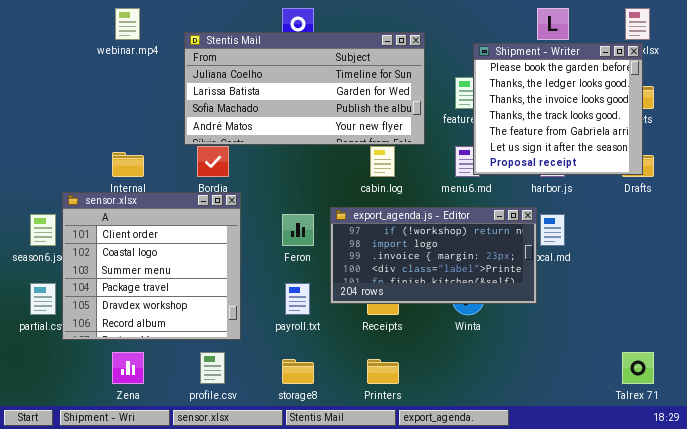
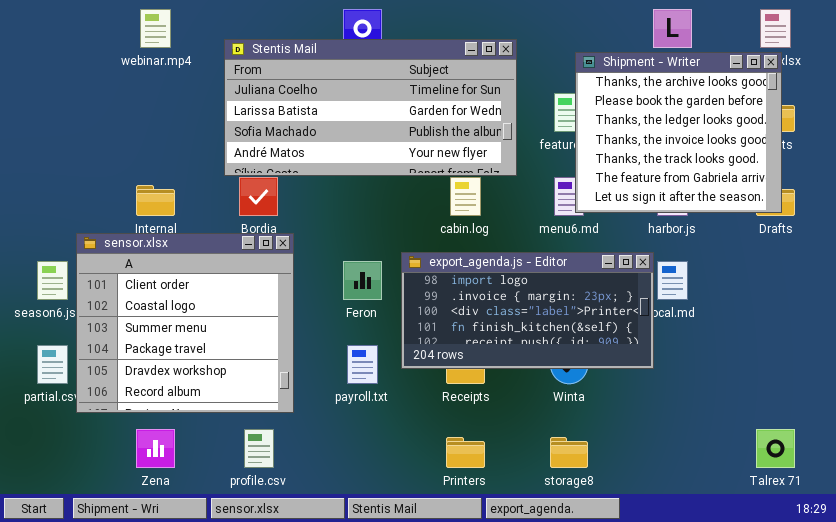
Shipment - Writer: [473,43,643,175] -> [575,52,782,213], scrolled up 1 row
export_agenda.js - Editor: [330,207,537,304] -> [401,252,654,369], scrolled down 1 row
storage8: [282,359,314,384] -> [550,437,588,468], moved

